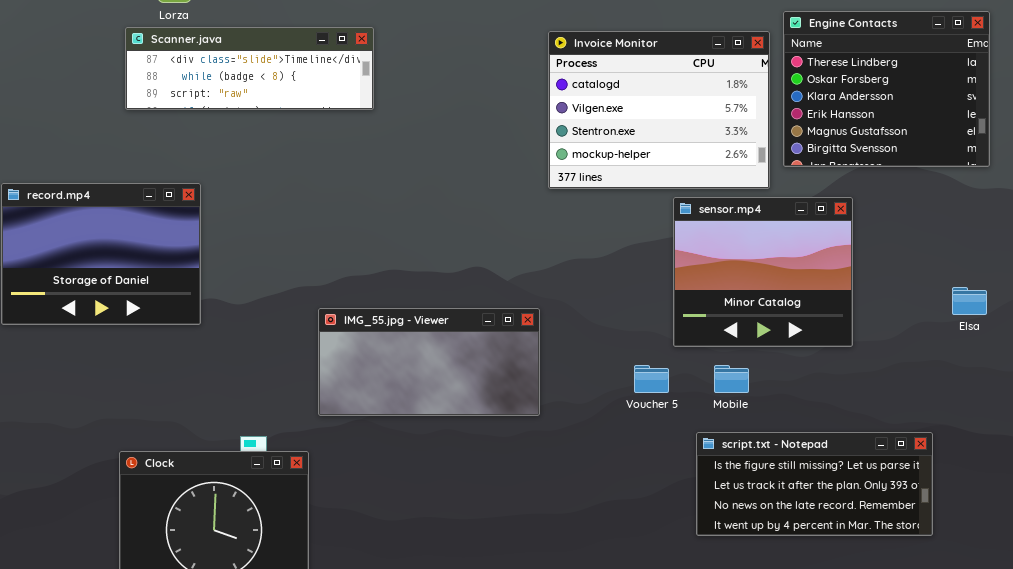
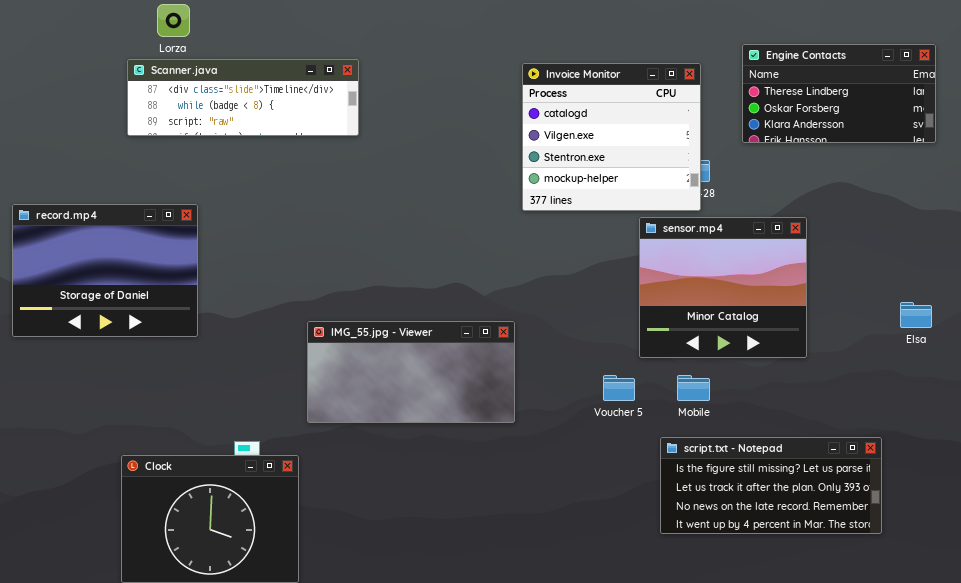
Engine Contacts: [783,11,990,167] -> [742,44,936,143], resized
Invoice Monitor: [548,31,770,189] -> [522,63,701,211], resized

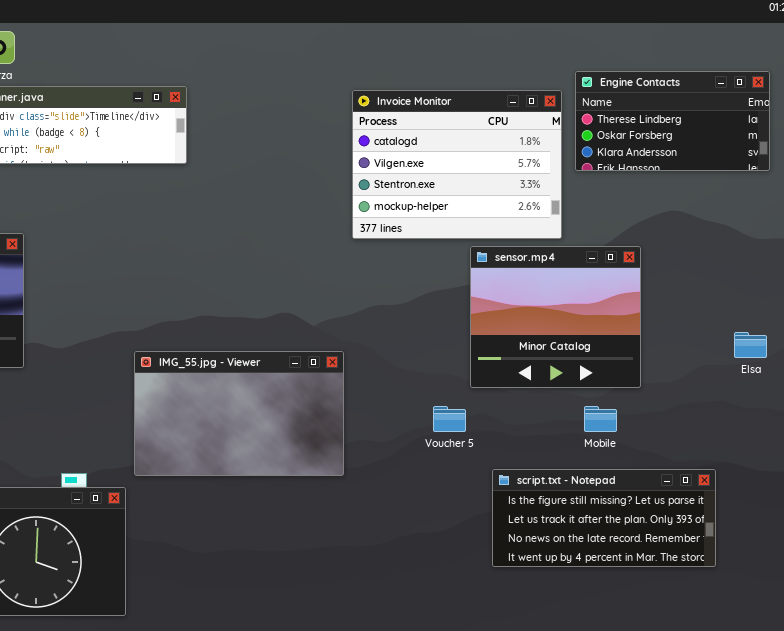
Invoice Monitor: [522,63,701,211] -> [352,90,562,239], resized
IMG_55.jpg - Viewer: [307,321,515,423] -> [134,351,344,476], resized
Mobile: [677,375,710,401] -> [584,406,617,432], moved

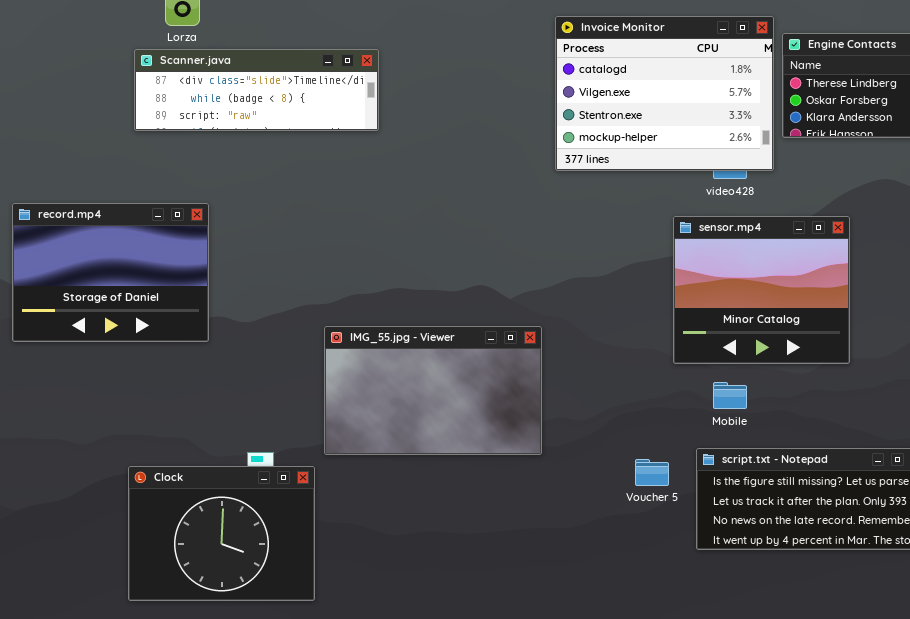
Invoice Monitor: [352,90,562,239] -> [555,16,774,171], moved
Voucher 5: [433,406,466,432] -> [635,459,669,486], moved
Mobile: [584,406,617,432] -> [713,382,747,409], moved

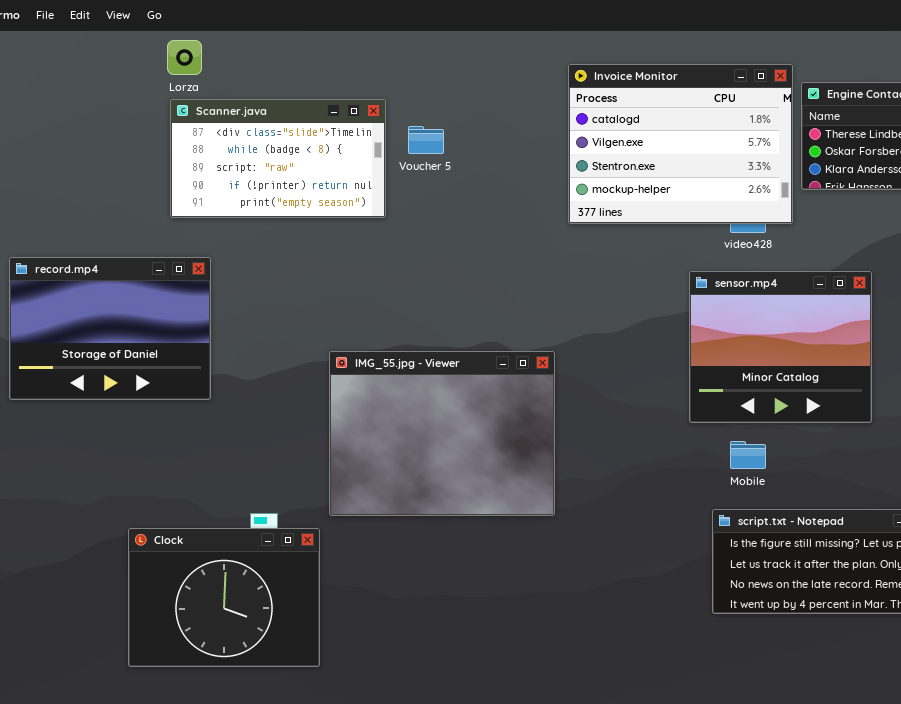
Scanner.java: [134,49,379,131] -> [170,99,386,218], resized
IMG_55.jpg - Viewer: [324,326,542,455] -> [329,351,555,516], resized
Voucher 5: [635,459,669,486] -> [408,126,444,154], moved

